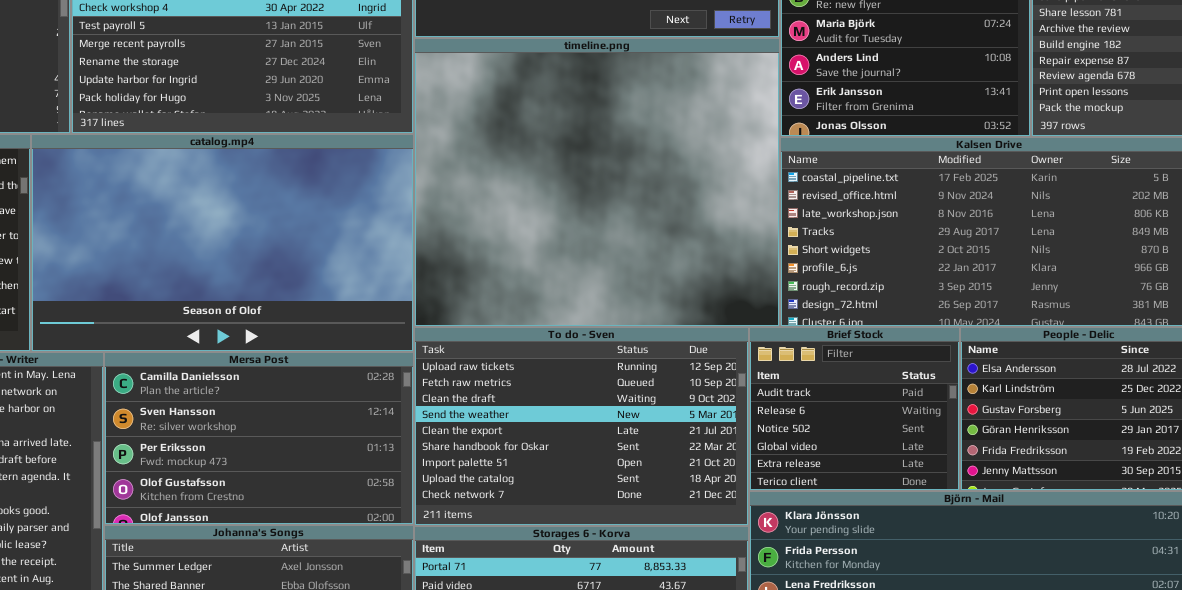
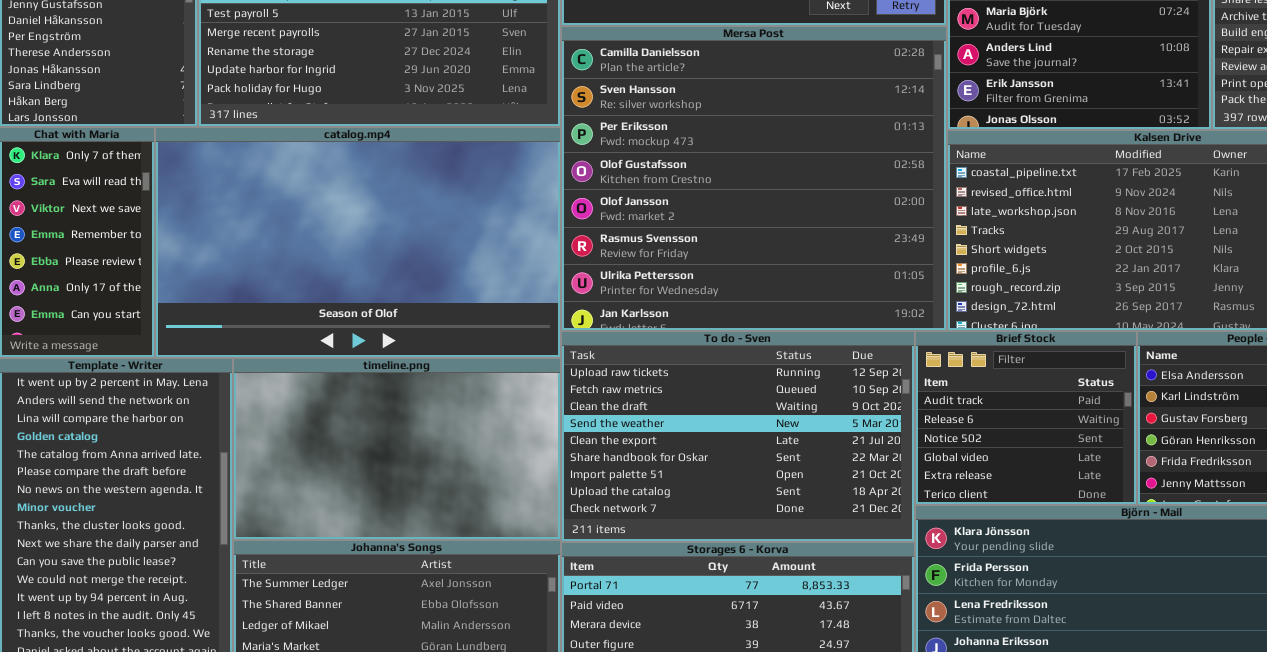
timeline.png: [414,38,780,327] -> [233,358,561,540], moved, resized
Mersa Post: [104,352,414,525] -> [561,26,947,331], moved, resized

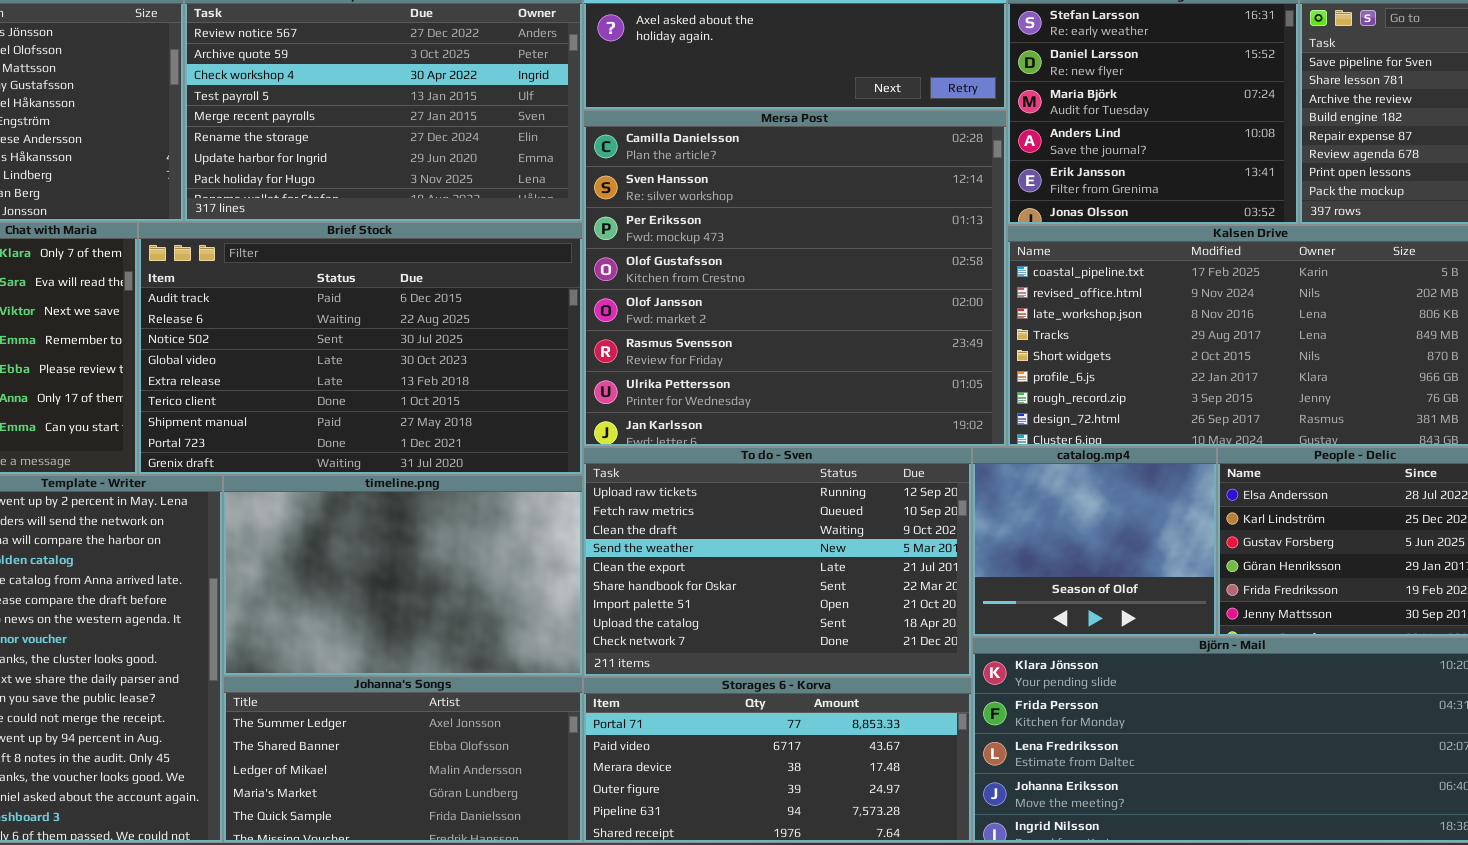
catalog.mp4: [155,127,561,358] -> [972,447,1217,637], moved, resized
Brief Stock: [915,331,1137,505] -> [138,222,583,475], moved, resized

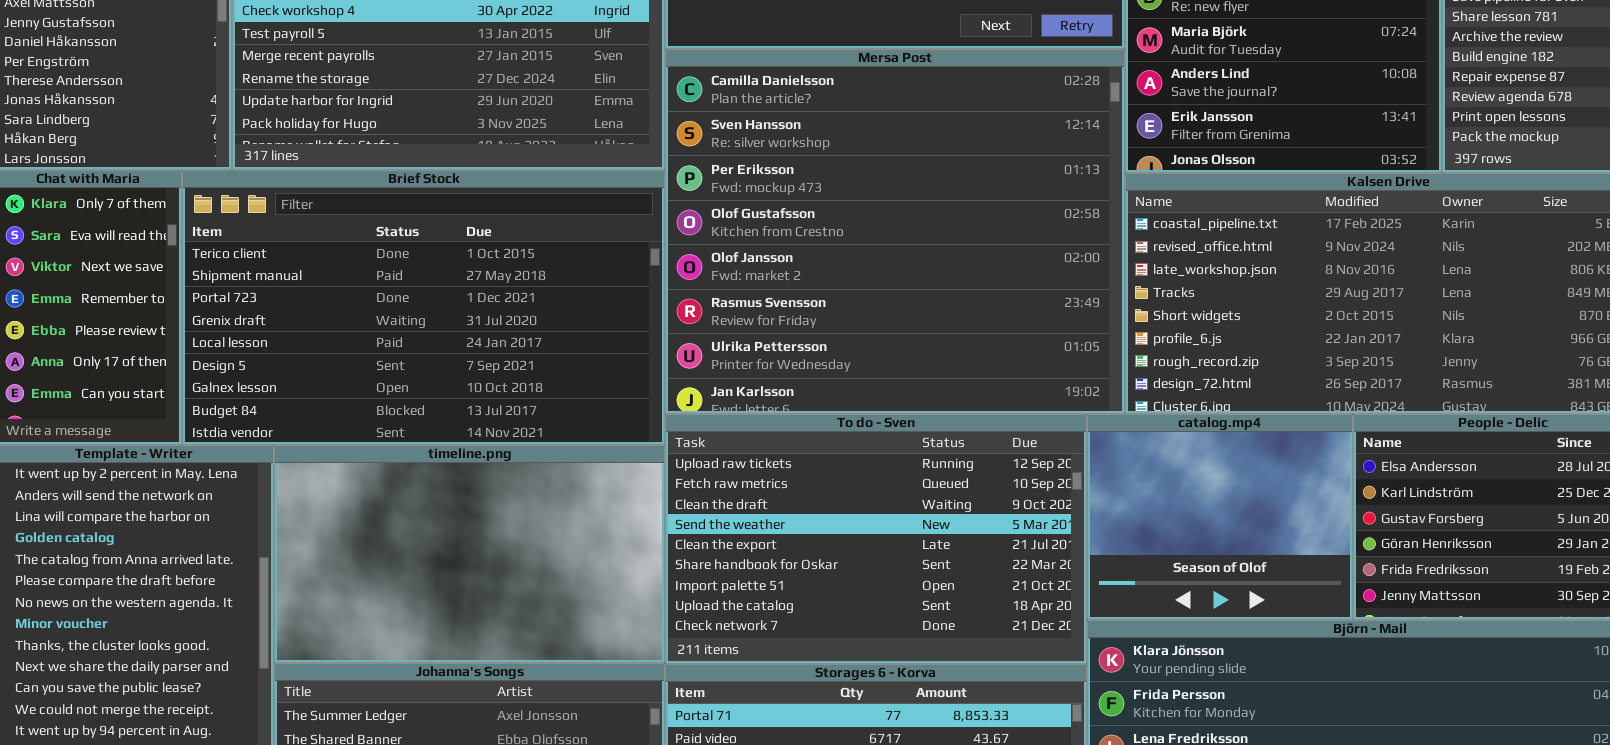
Brief Stock: [138,222,583,475] -> [182,170,665,445], scrolled down 5 rows

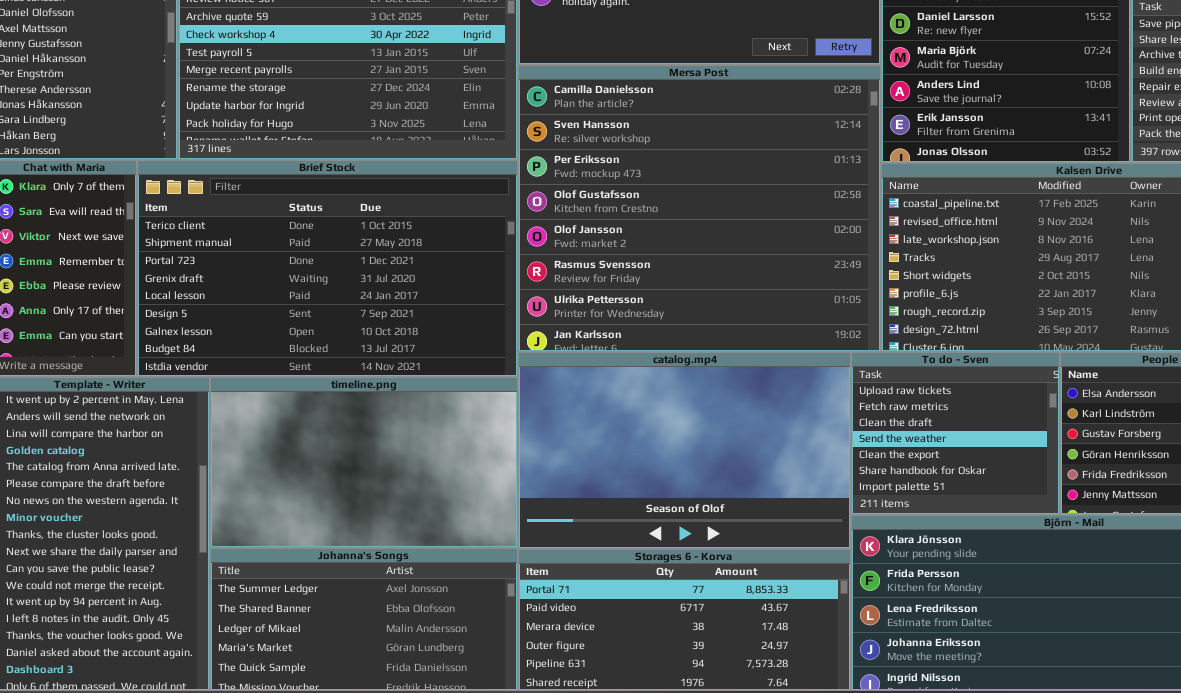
To do - Sven: [665,414,1087,664] -> [851,352,1060,515], moved, resized
catalog.mp4: [1087,414,1353,620] -> [518,352,851,549], moved, resized

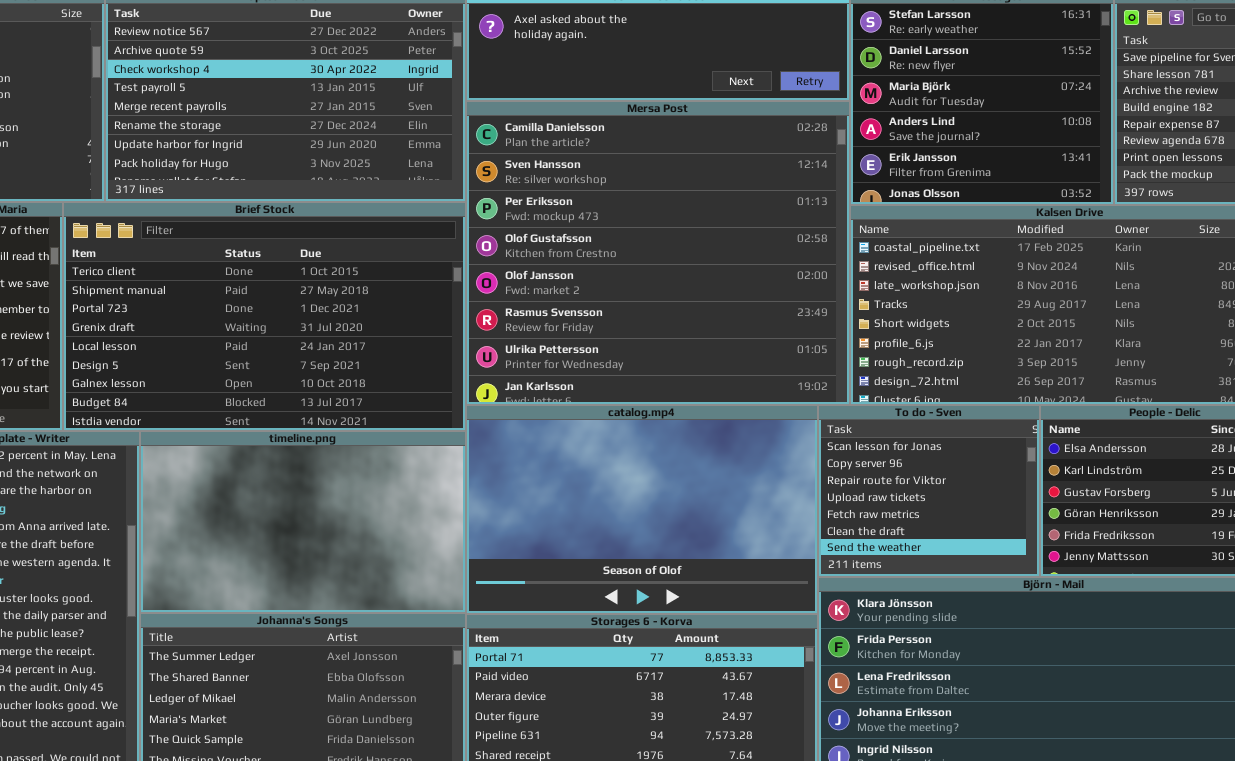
To do - Sven: [851,352,1060,515] -> [818,405,1040,577], scrolled up 3 rows

